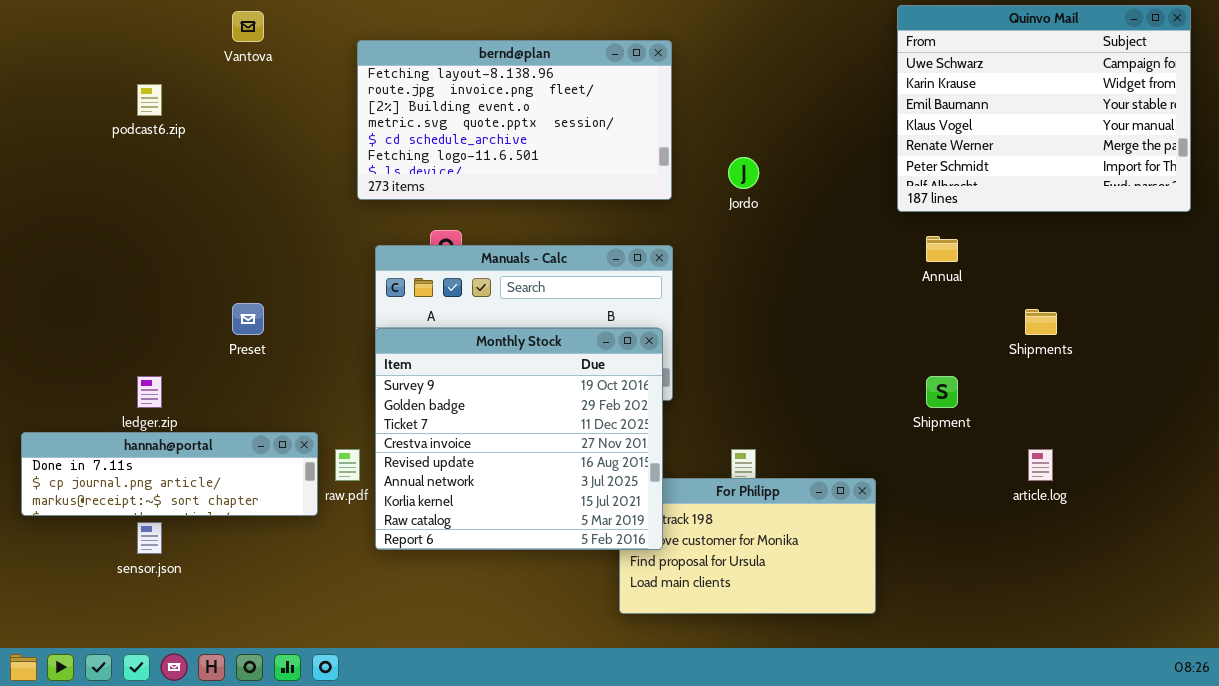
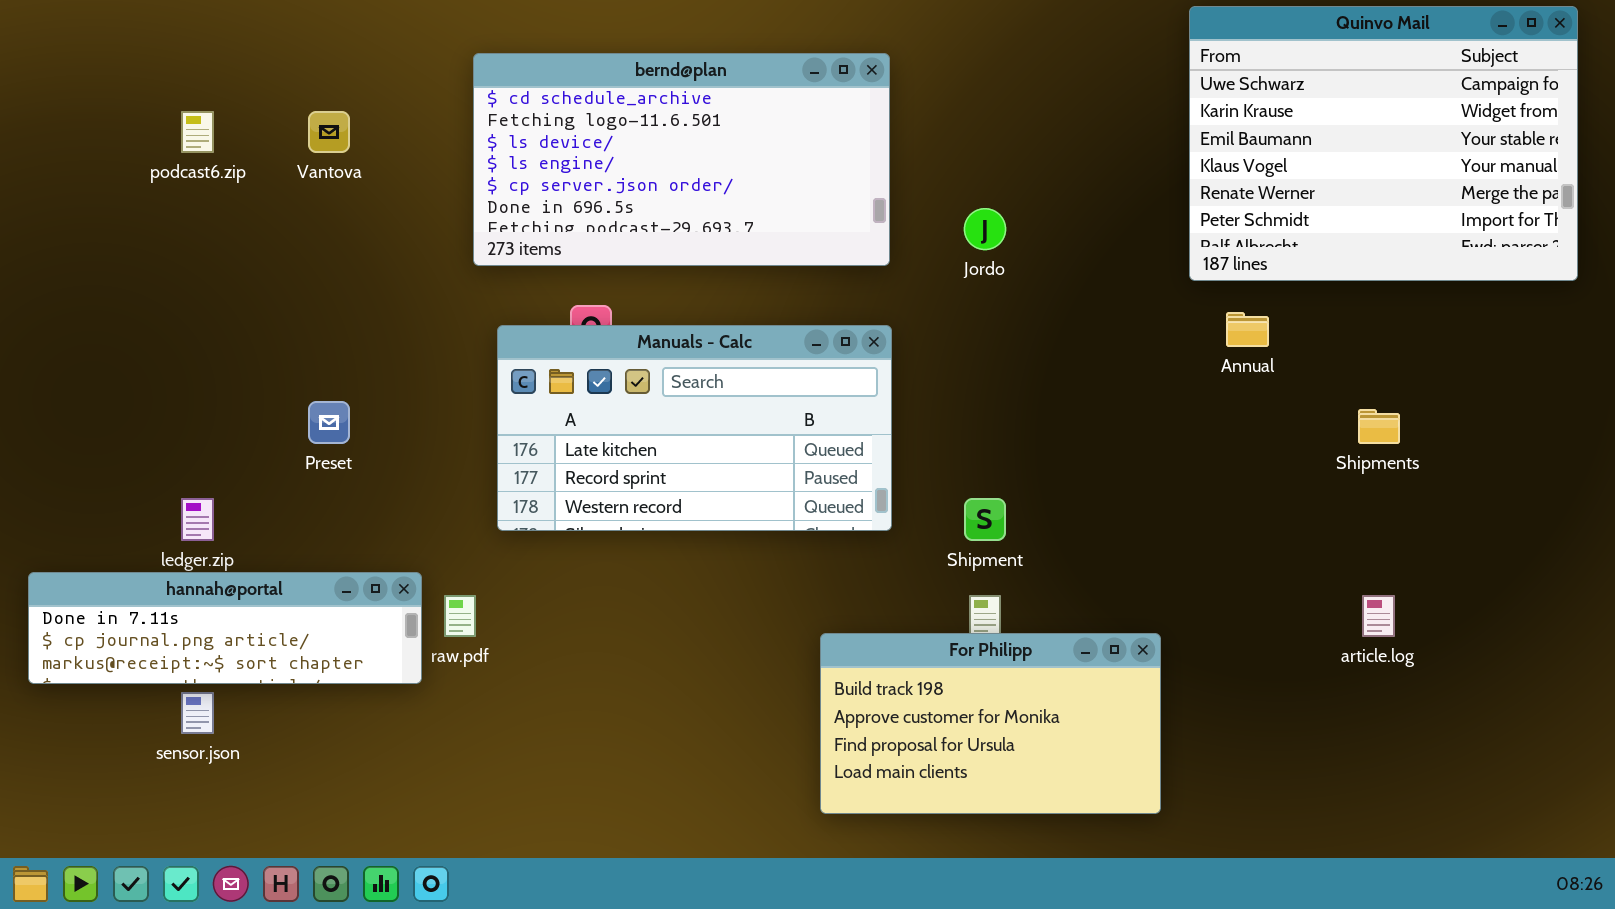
Vantova: [232,11,264,42] -> [308,111,350,153], moved
bernd@plan: [357,40,672,200] -> [473,53,890,266], scrolled down 4 rows
Monthly Stock: [375,328,663,550] -> none, closed
Shipment: [926,376,958,408] -> [964,498,1006,541], moved

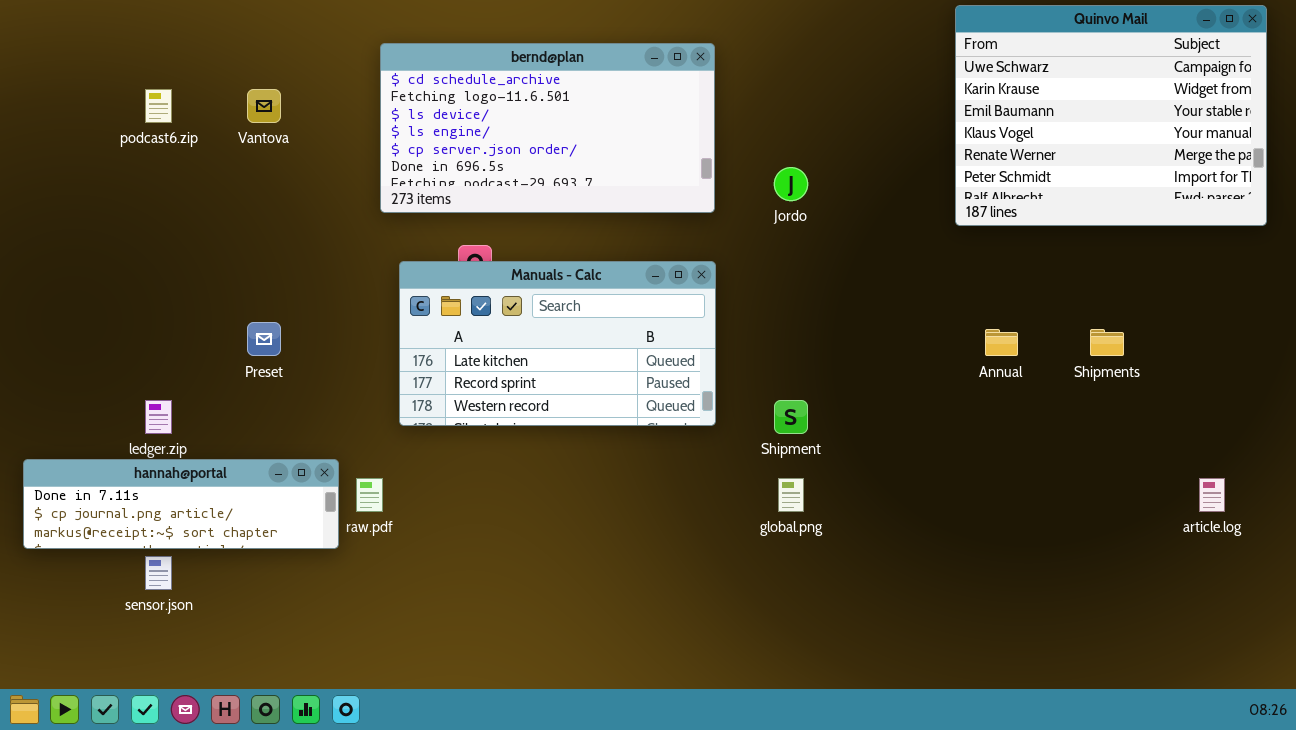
Annual: [1226,312,1269,347] -> [985,329,1018,356], moved
article.log: [1362,595,1395,637] -> [1199,478,1225,512], moved
For Philipp: [820,633,1161,814] -> none, closed

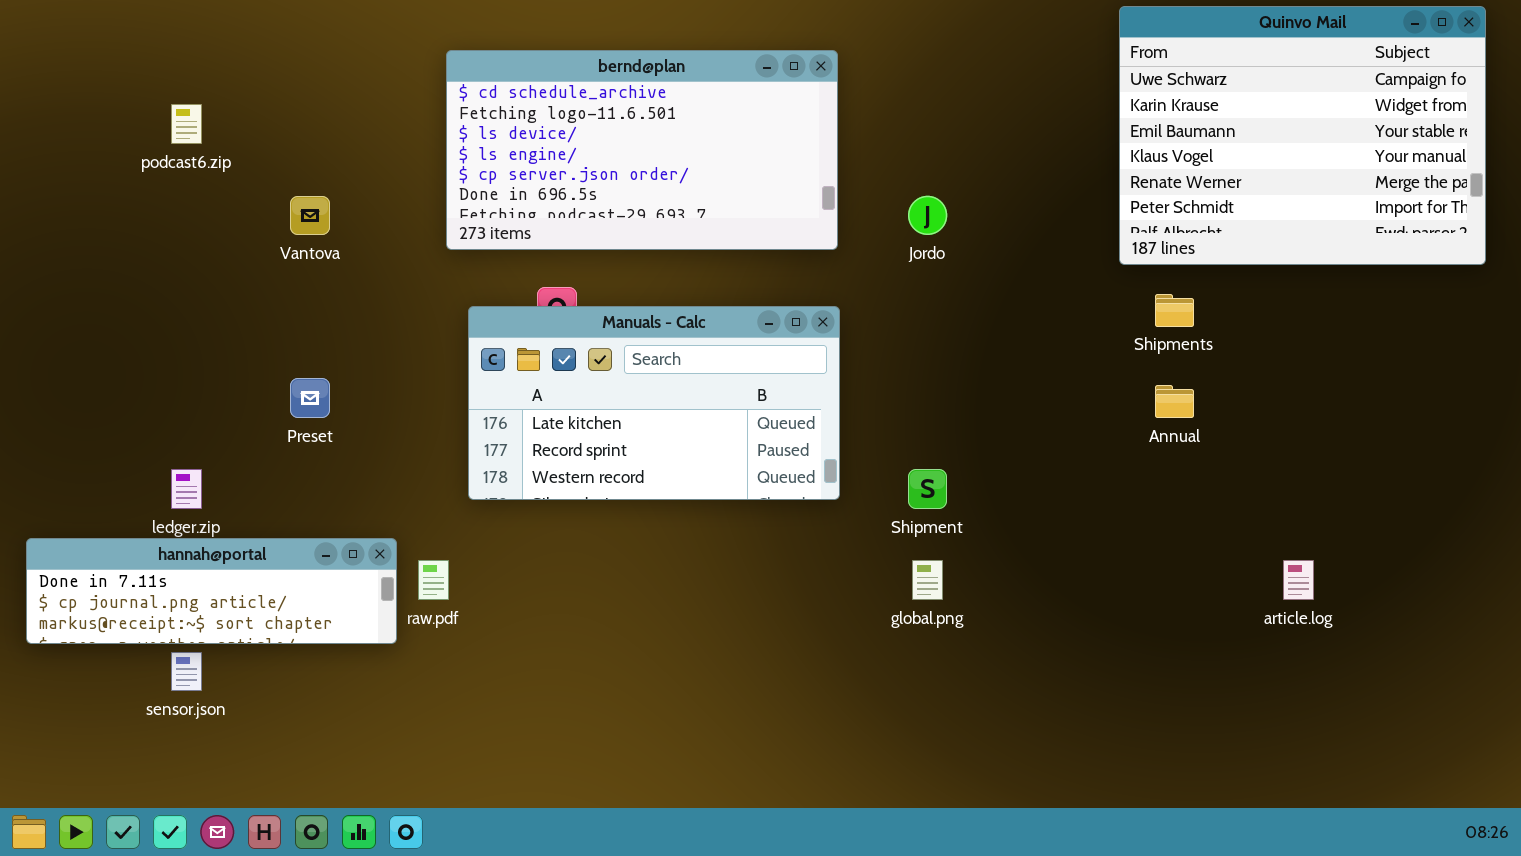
Vantova: [247,89,281,123] -> [290,196,330,235], moved
Shipments: [1090,329,1124,356] -> [1155,294,1194,327], moved
article.log: [1199,478,1225,512] -> [1283,560,1314,600], moved

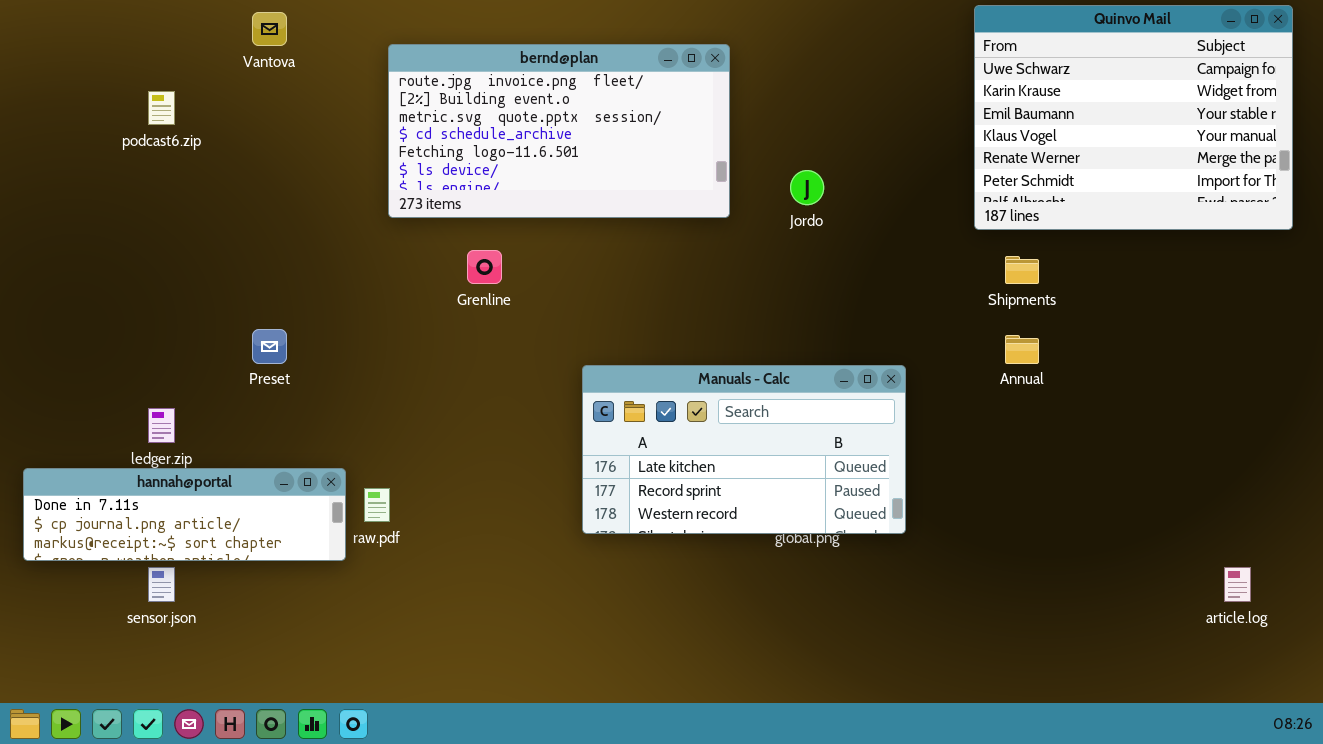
bernd@plan: [446,50,838,250] -> [388,44,730,218], scrolled up 3 rows
Vantova: [290,196,330,235] -> [252,12,287,46], moved
Manuals - Calc: [468,306,840,500] -> [582,365,906,534], moved
article.log: [1283,560,1314,600] -> [1224,567,1251,602], moved

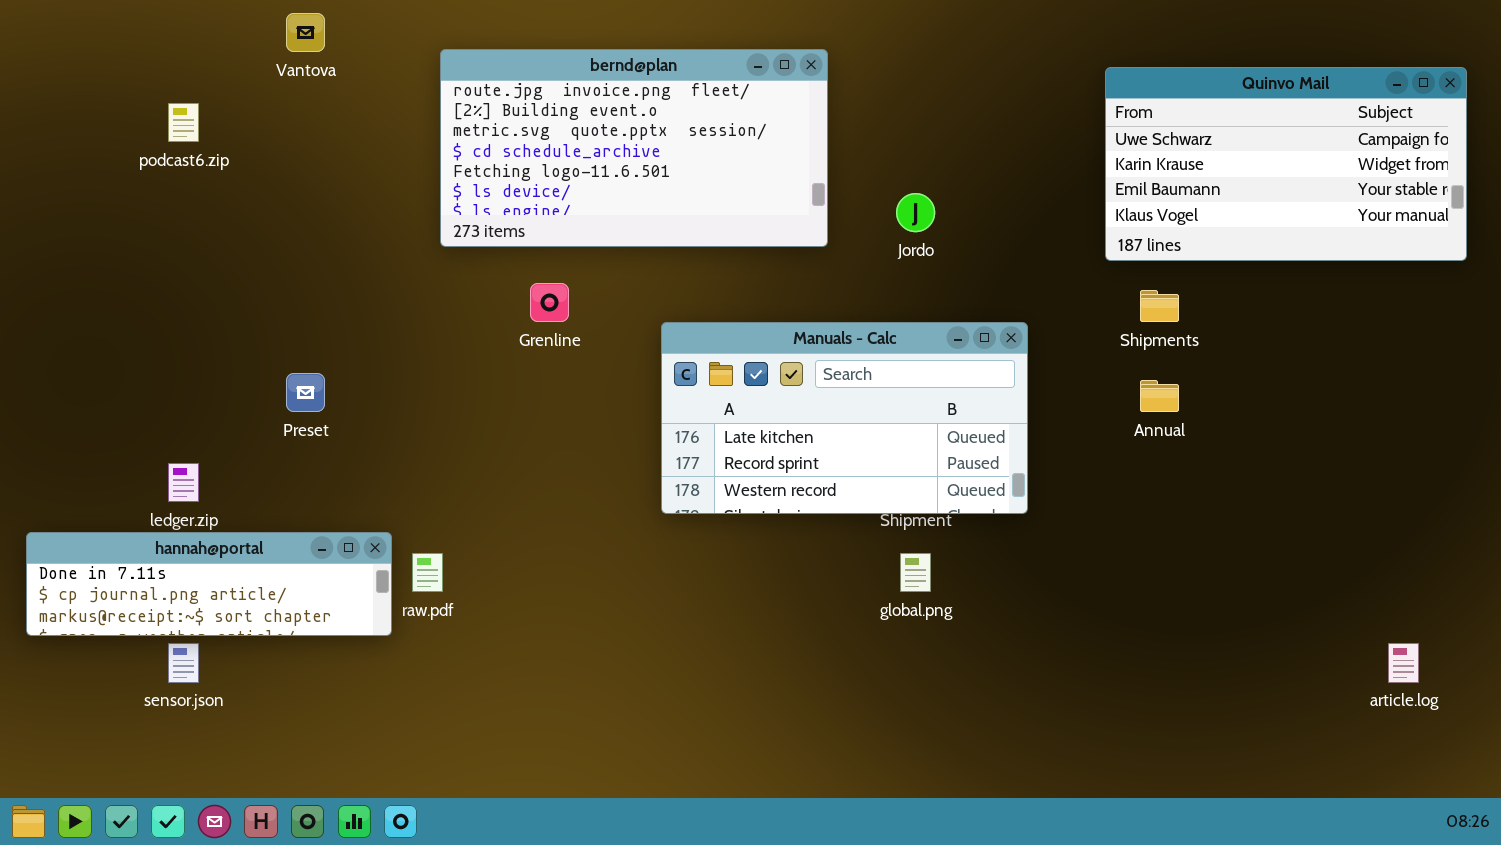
Quinvo Mail: [974,5,1293,230] -> [1105,67,1467,261], resized
Manuals - Calc: [582,365,906,534] -> [661,322,1028,514], moved

